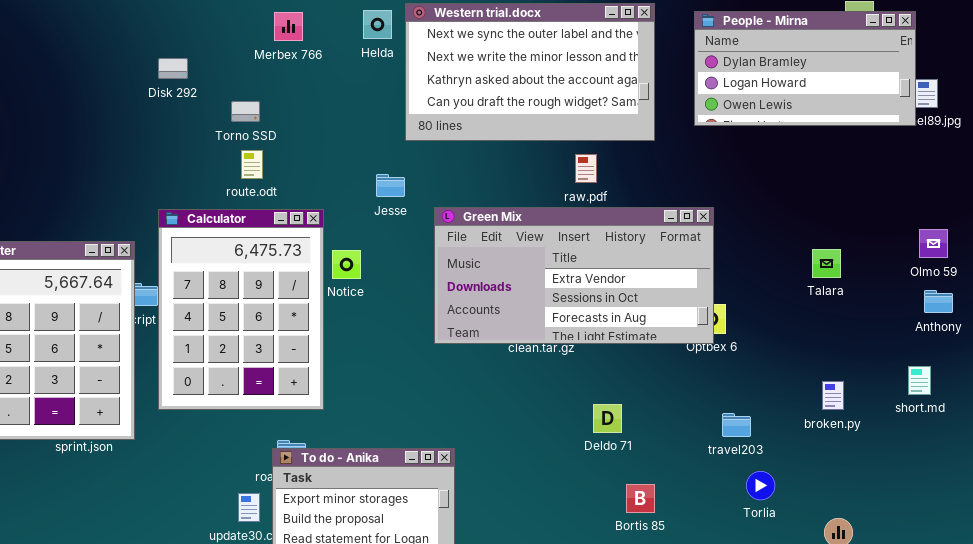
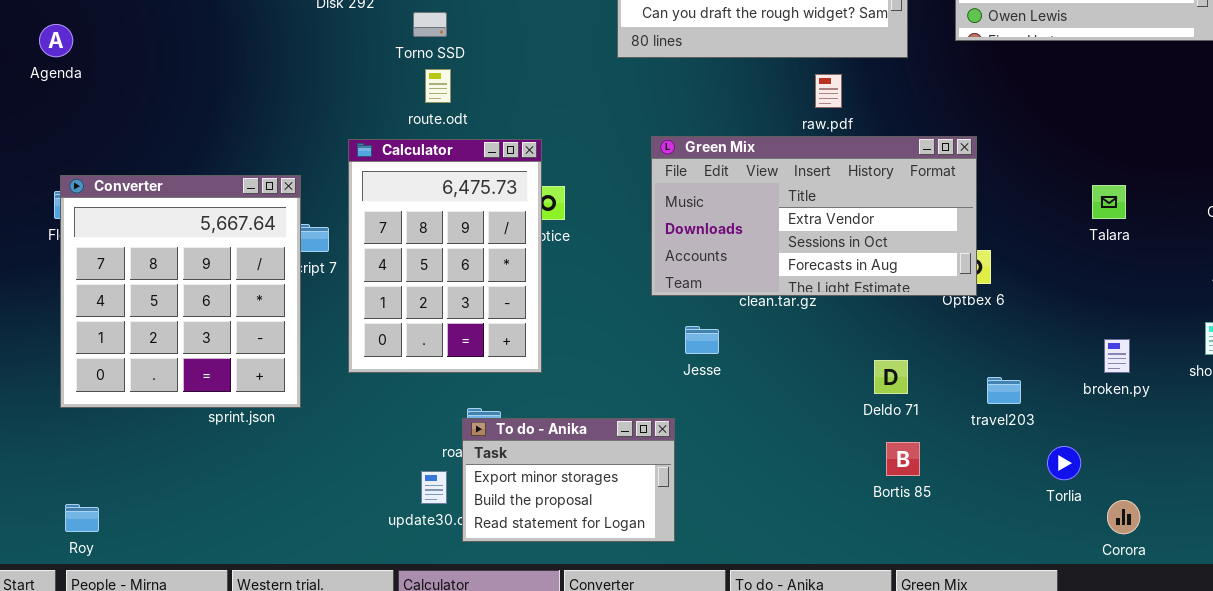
Jesse: [376,174,405,197] -> [685,326,719,354], moved
Calculator: [158,209,324,410] -> [348,139,542,373], moved
Deldo 71: [593,404,622,433] -> [874,360,908,394], moved
Torlia: [746,471,775,500] -> [1047,446,1081,480], moved
Bortis 85: [626,484,655,513] -> [886,442,920,476], moved

